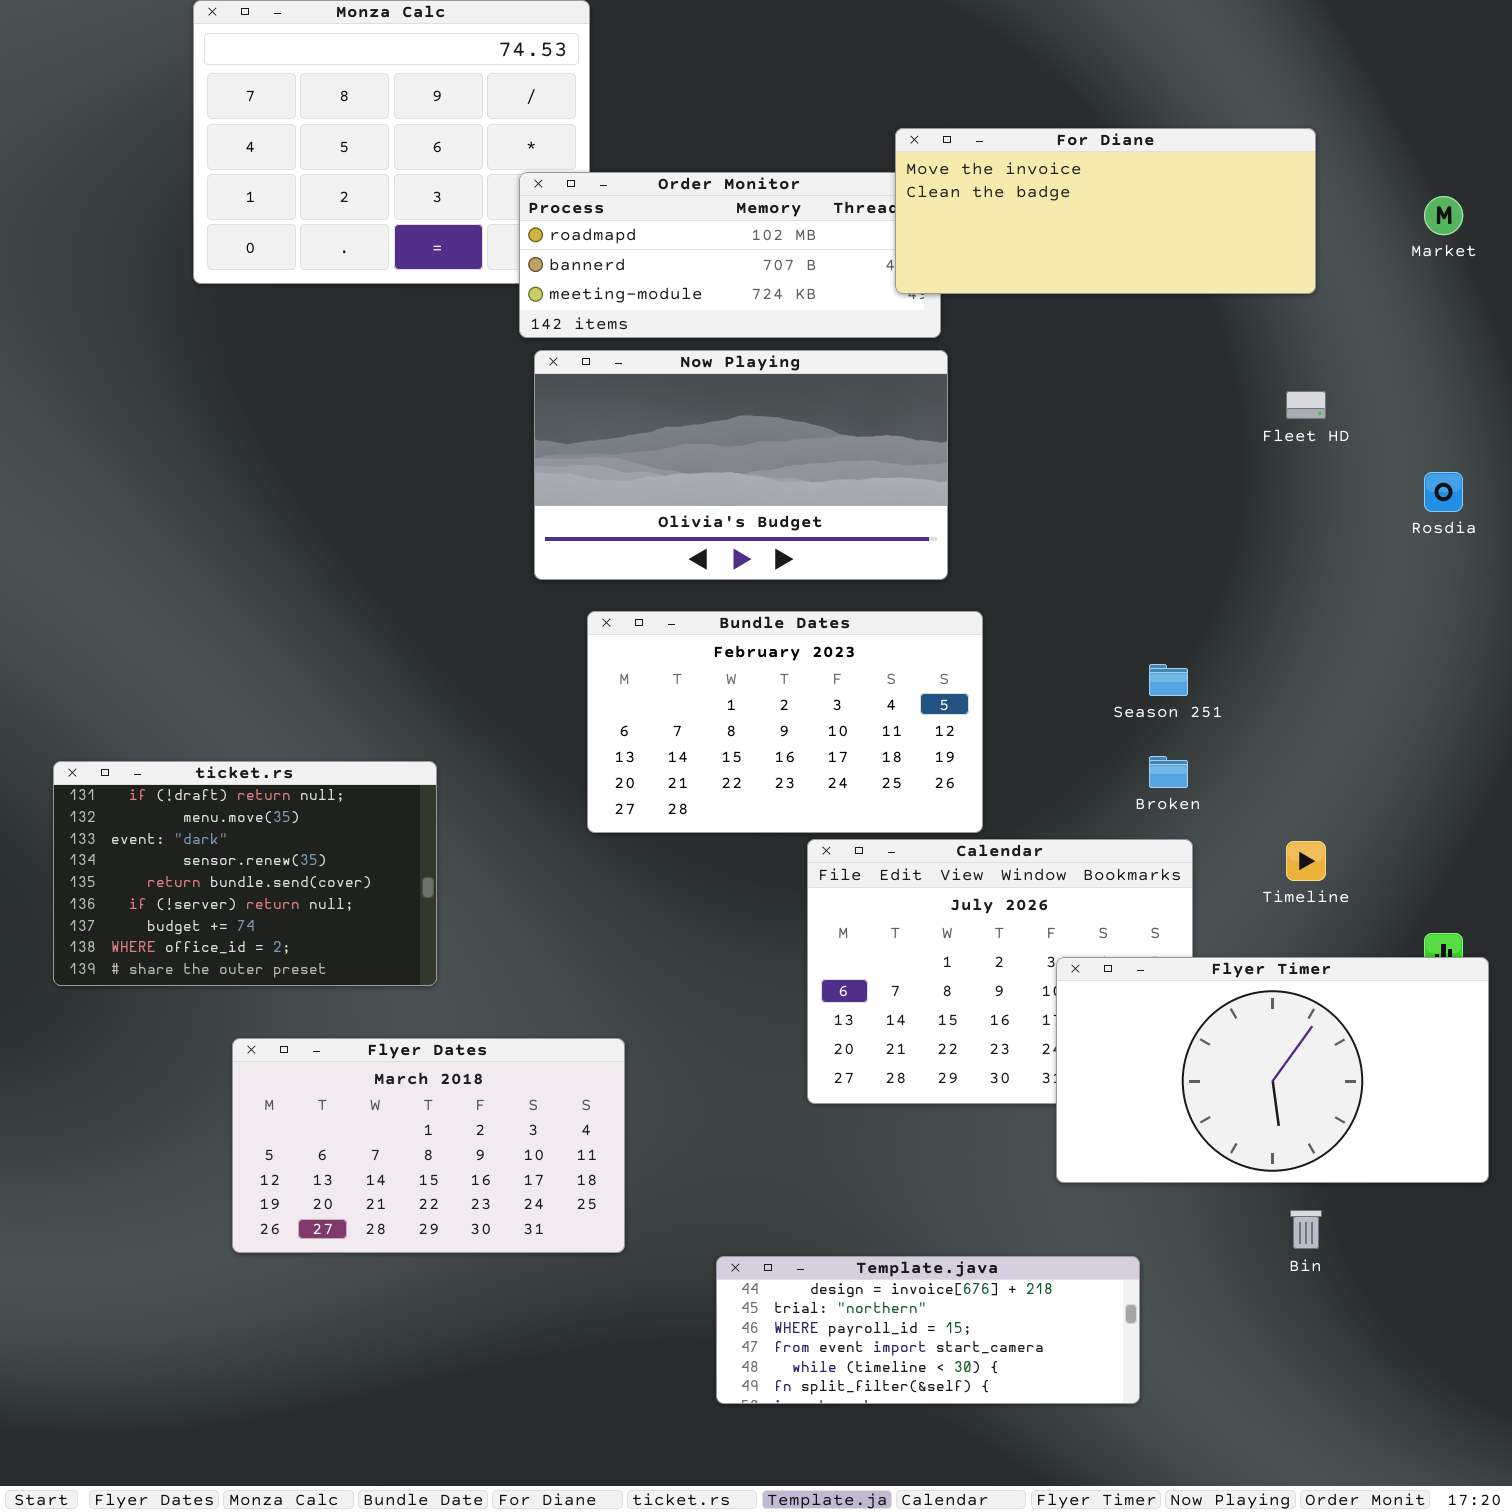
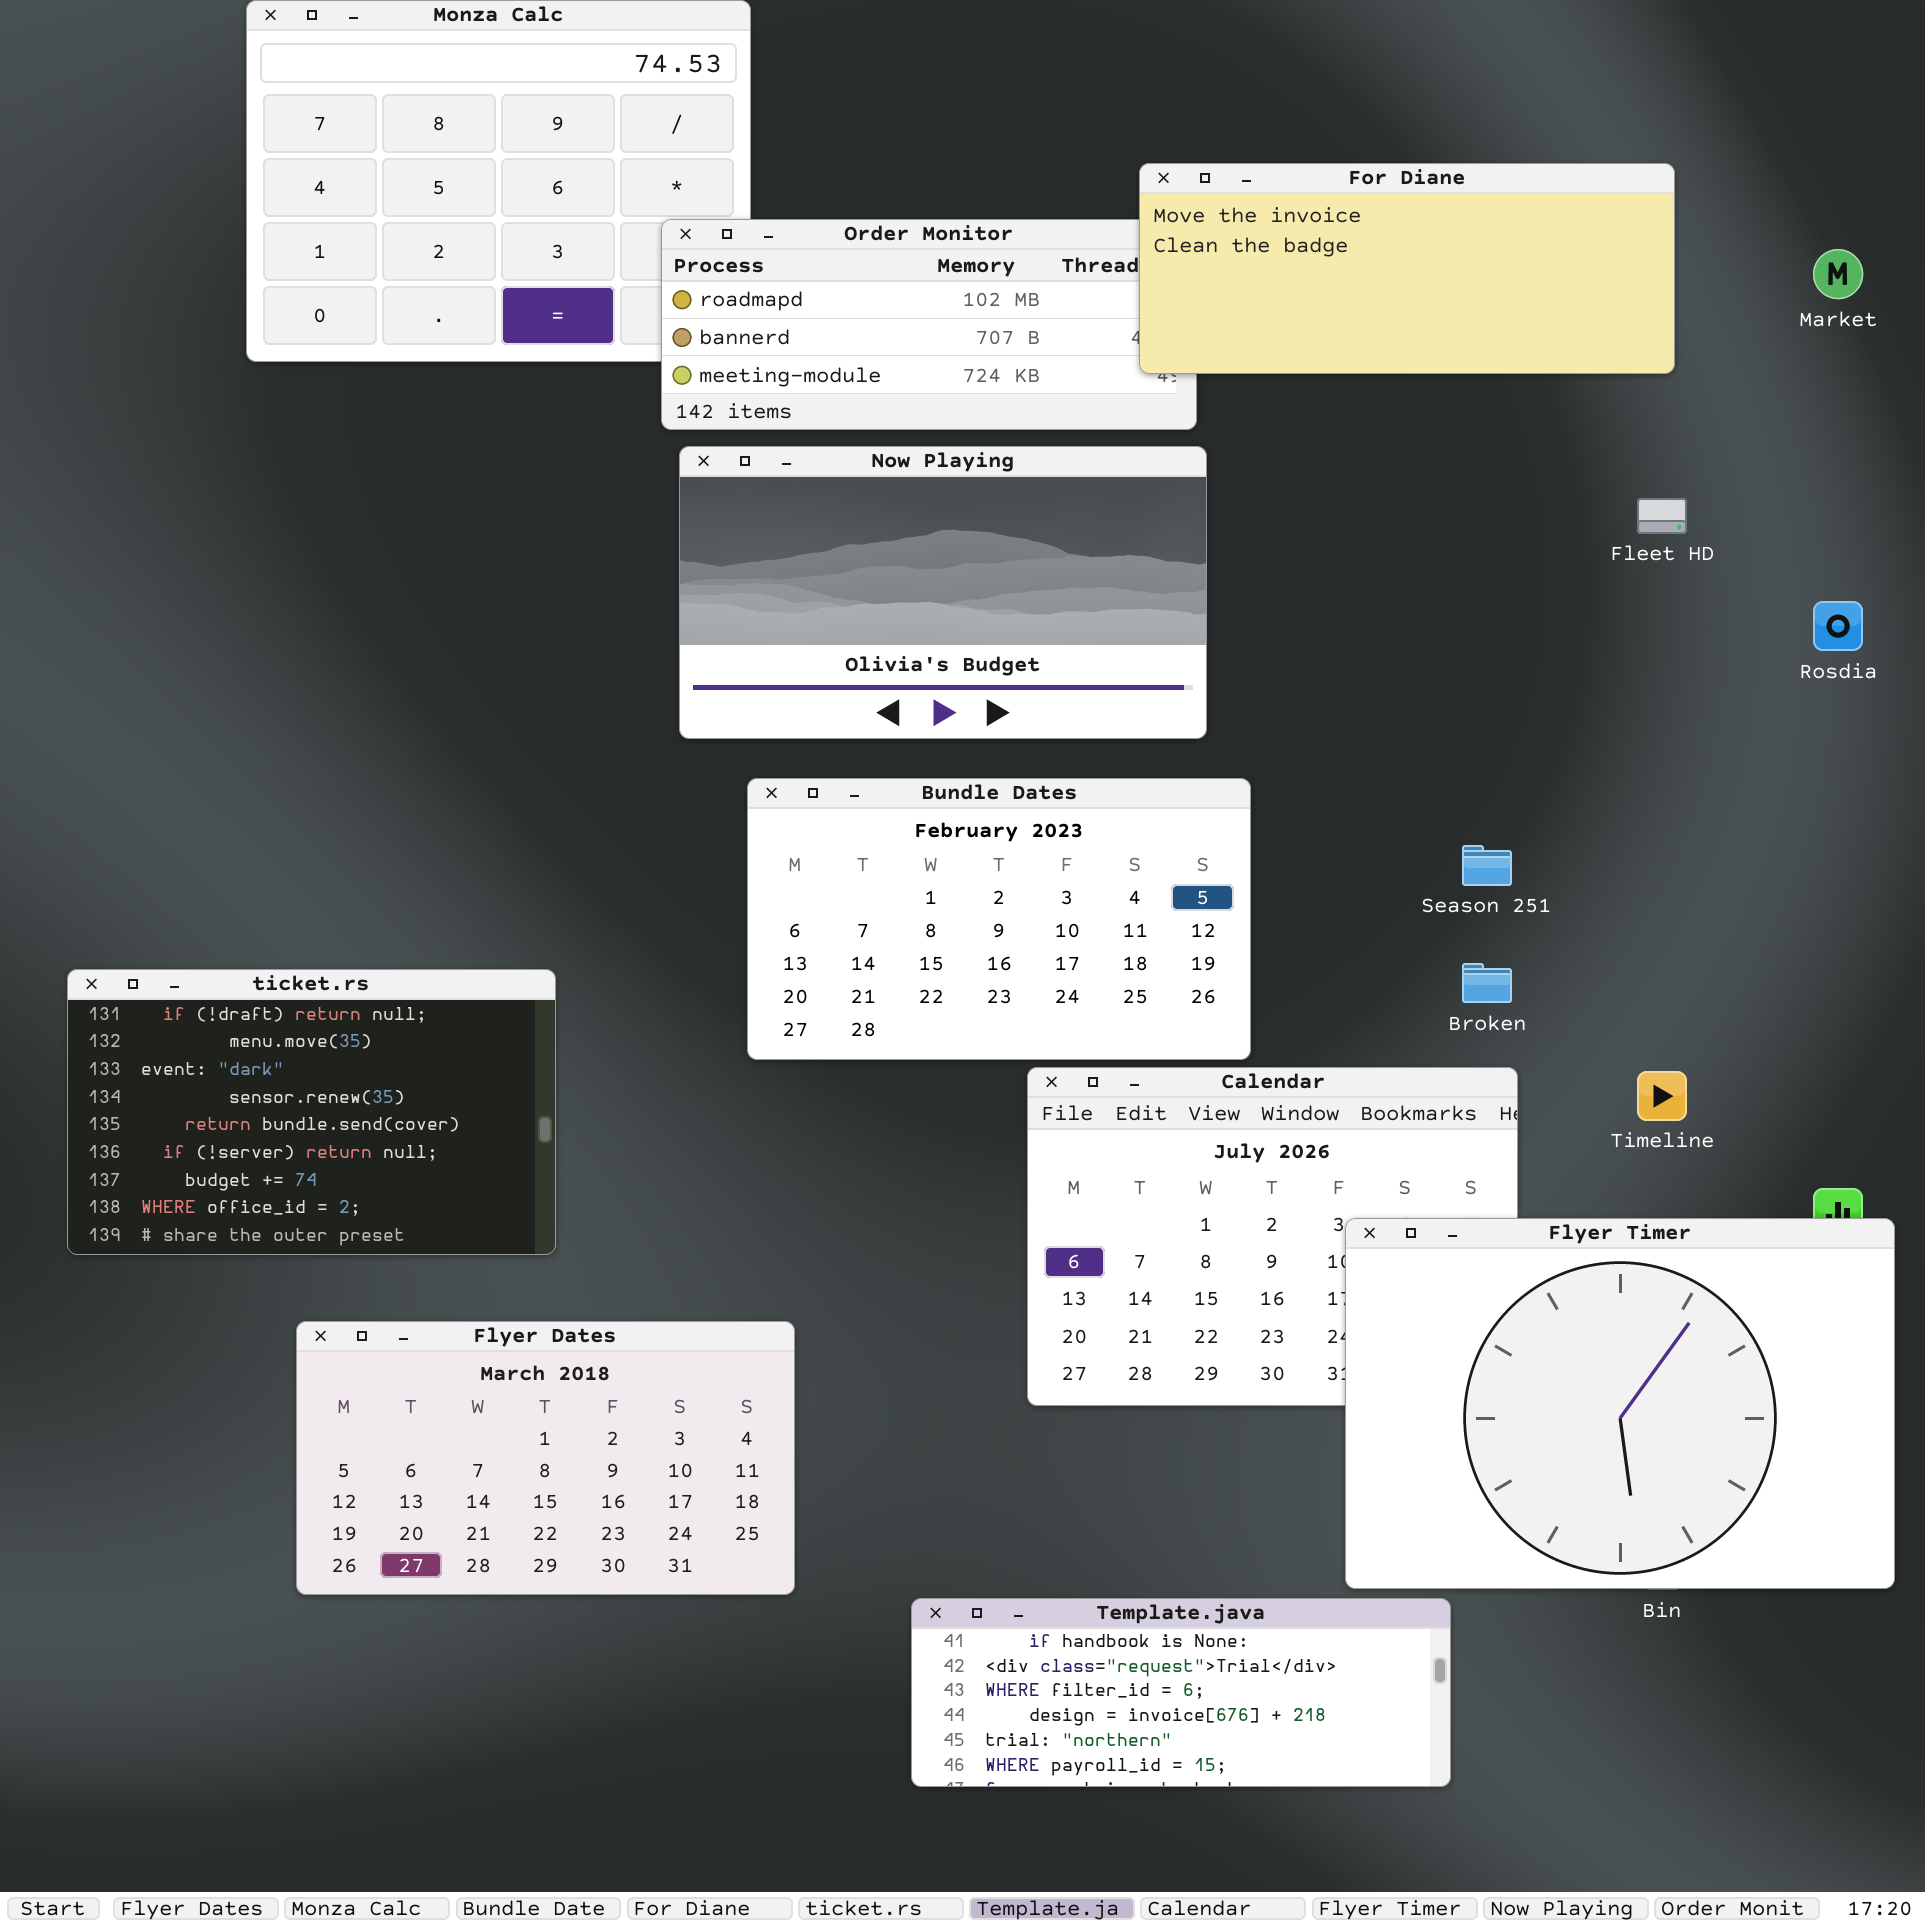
Flyer Timer: [1056,957,1489,1183] -> [1345,1218,1895,1589], resized
Template.java: [716,1256,1140,1404] -> [911,1598,1451,1787], scrolled up 3 rows

